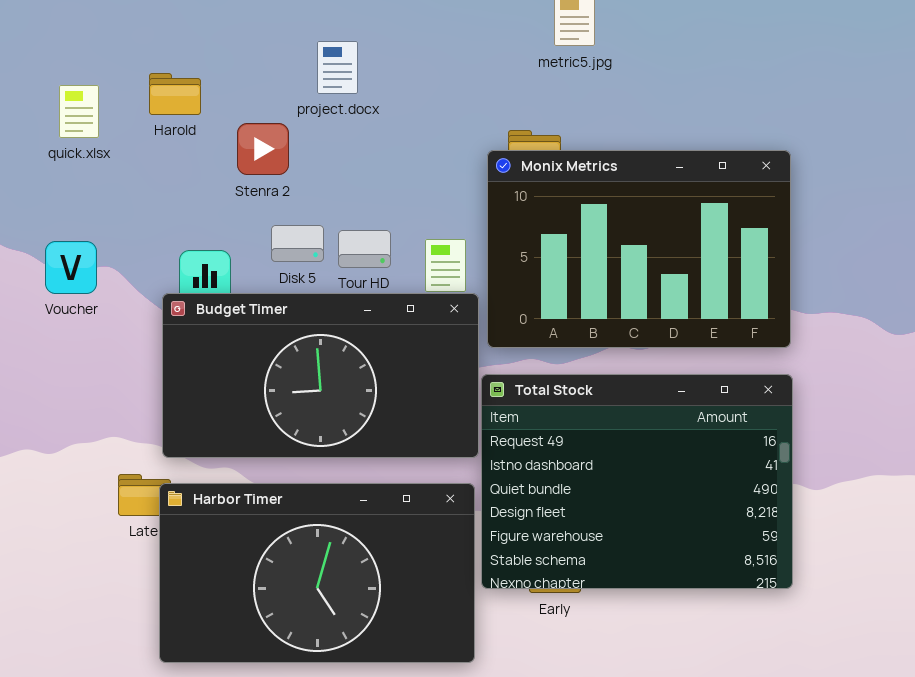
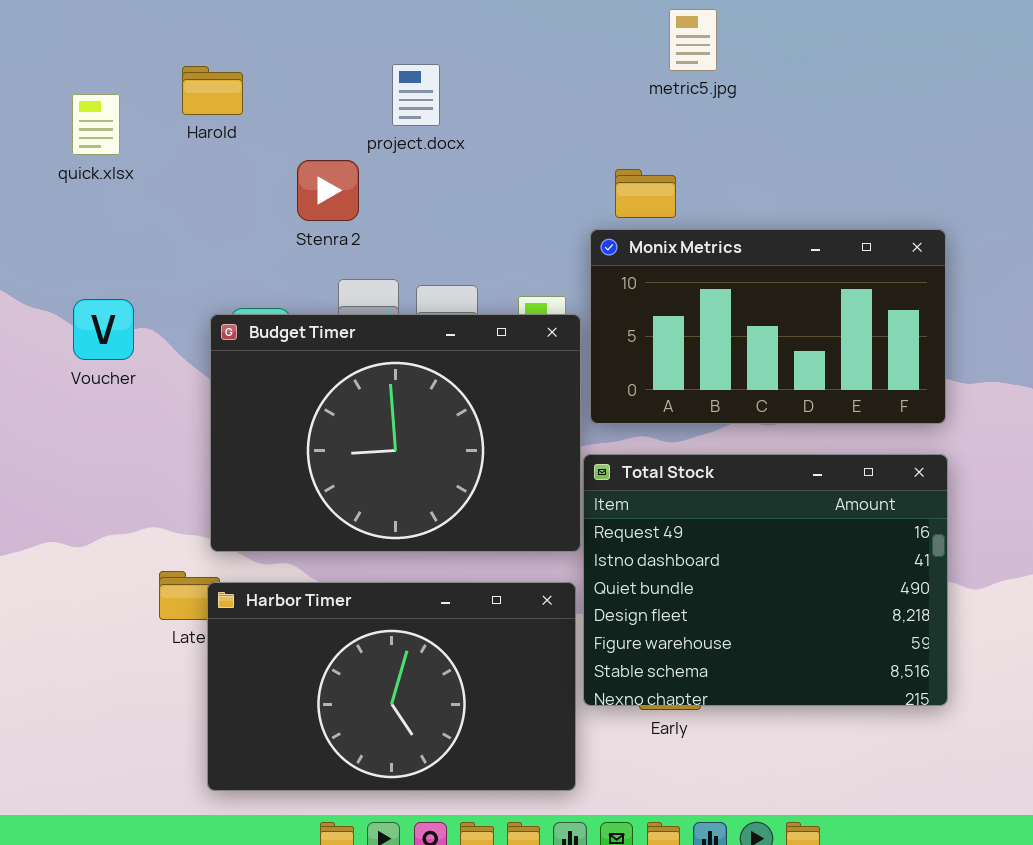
Harold: [149,73,201,115] -> [182,66,243,115], moved
quick.xlsx: [59,85,99,138] -> [72,94,120,155], moved
Monix Metrics: [487,150,791,348] -> [590,229,946,424], resized
Budget Timer: [162,293,479,458] -> [210,314,581,552], resized

